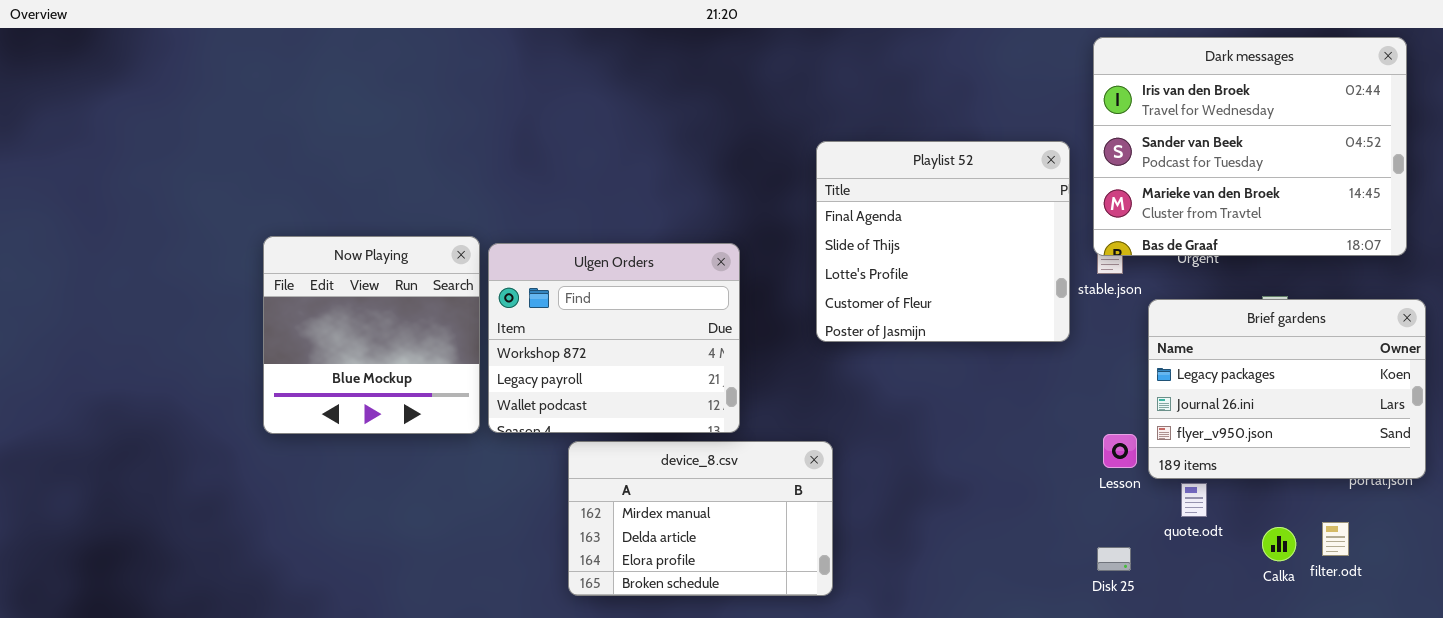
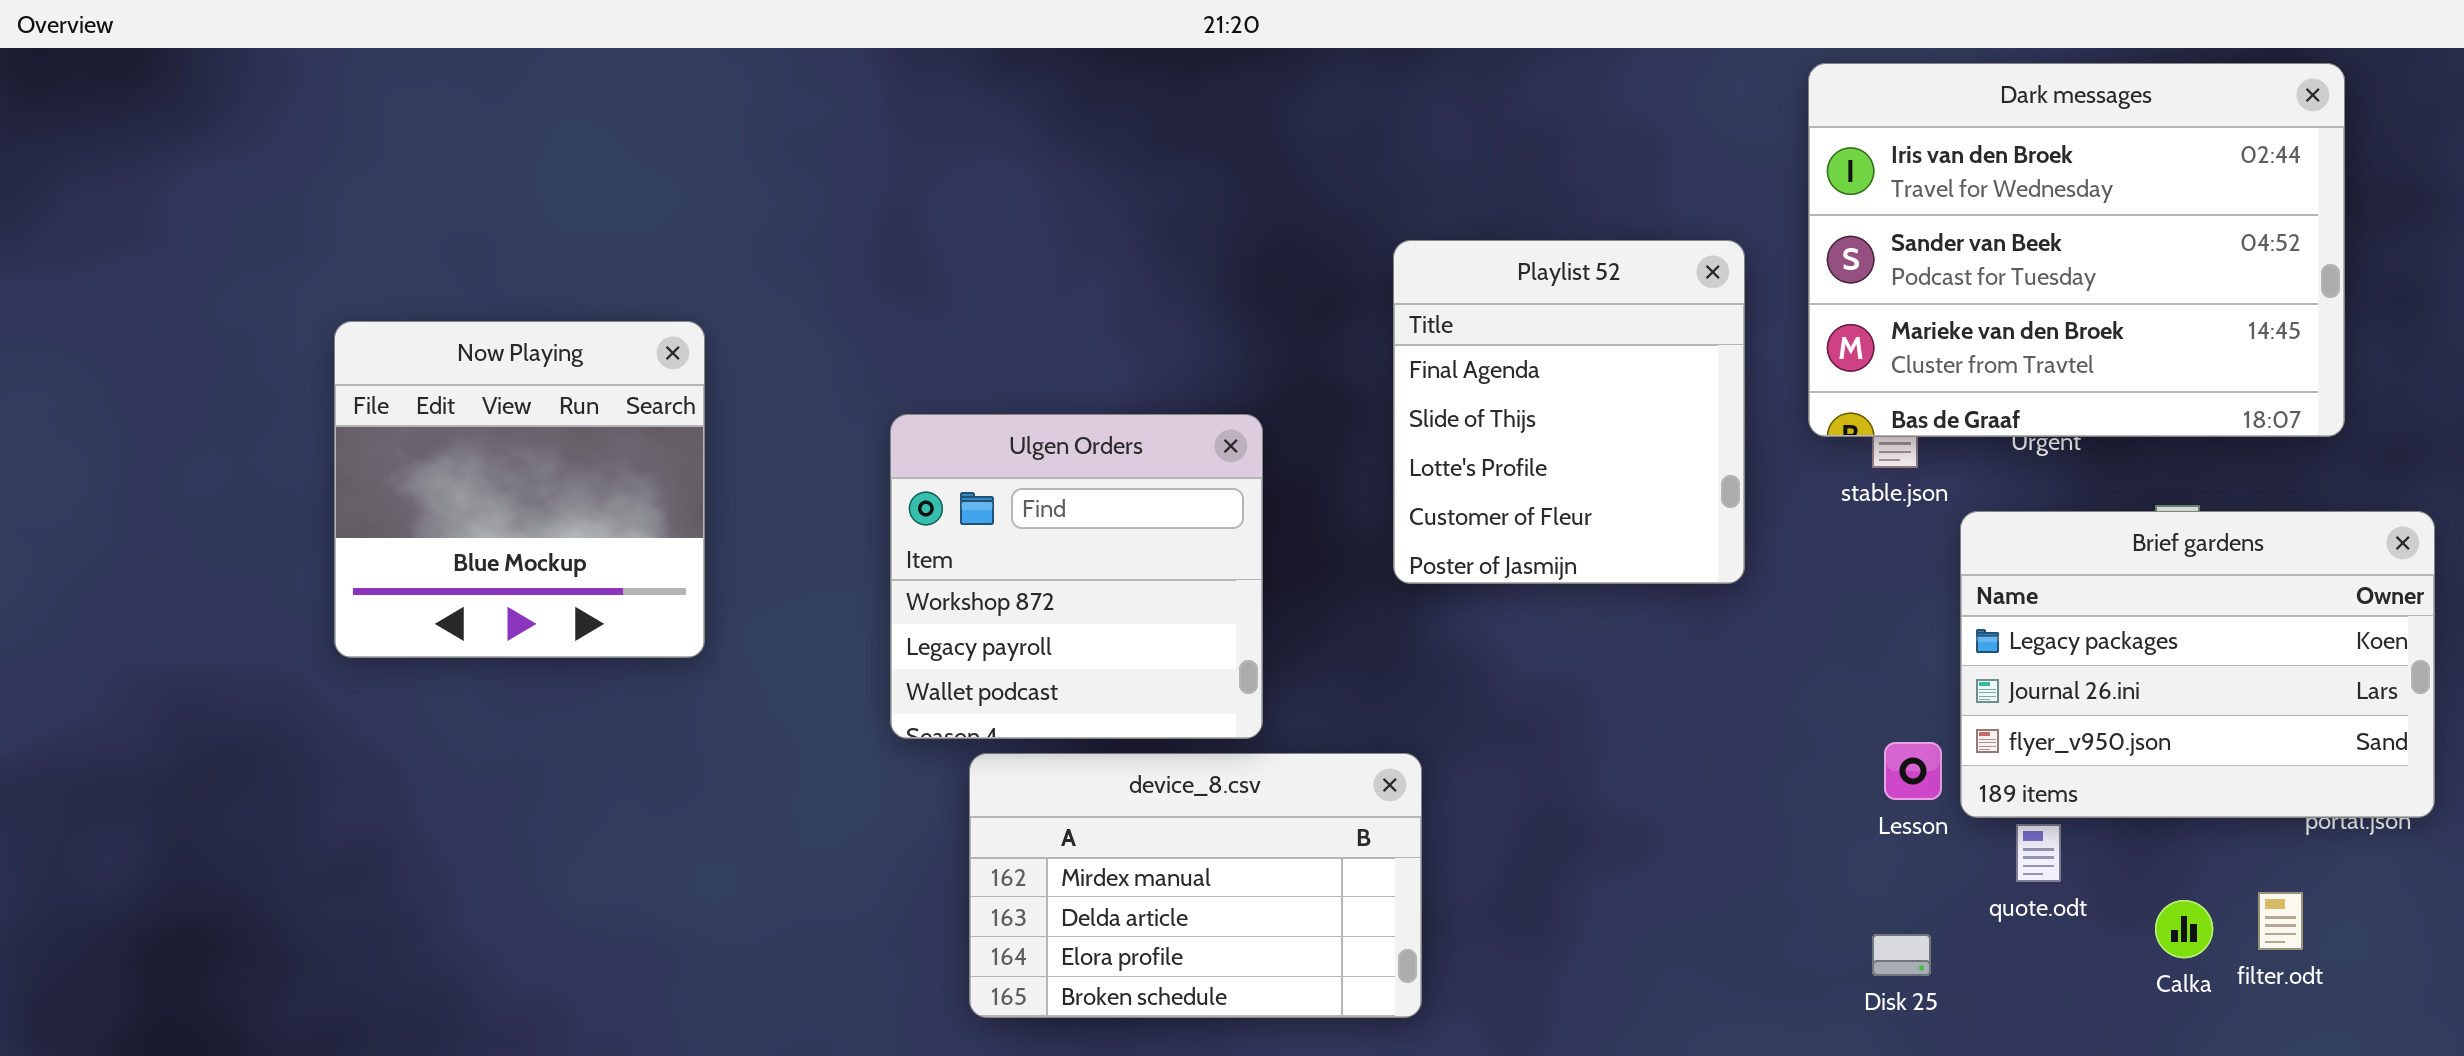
Dark messages: [1093,37,1407,256] -> [1808,63,2345,437], moved
Playlist 52: [816,141,1070,342] -> [1393,240,1745,584], resized
Now Playing: [263,236,480,434] -> [334,321,705,658], moved
Ulgen Orders: [488,243,740,433] -> [890,414,1263,739], resized

